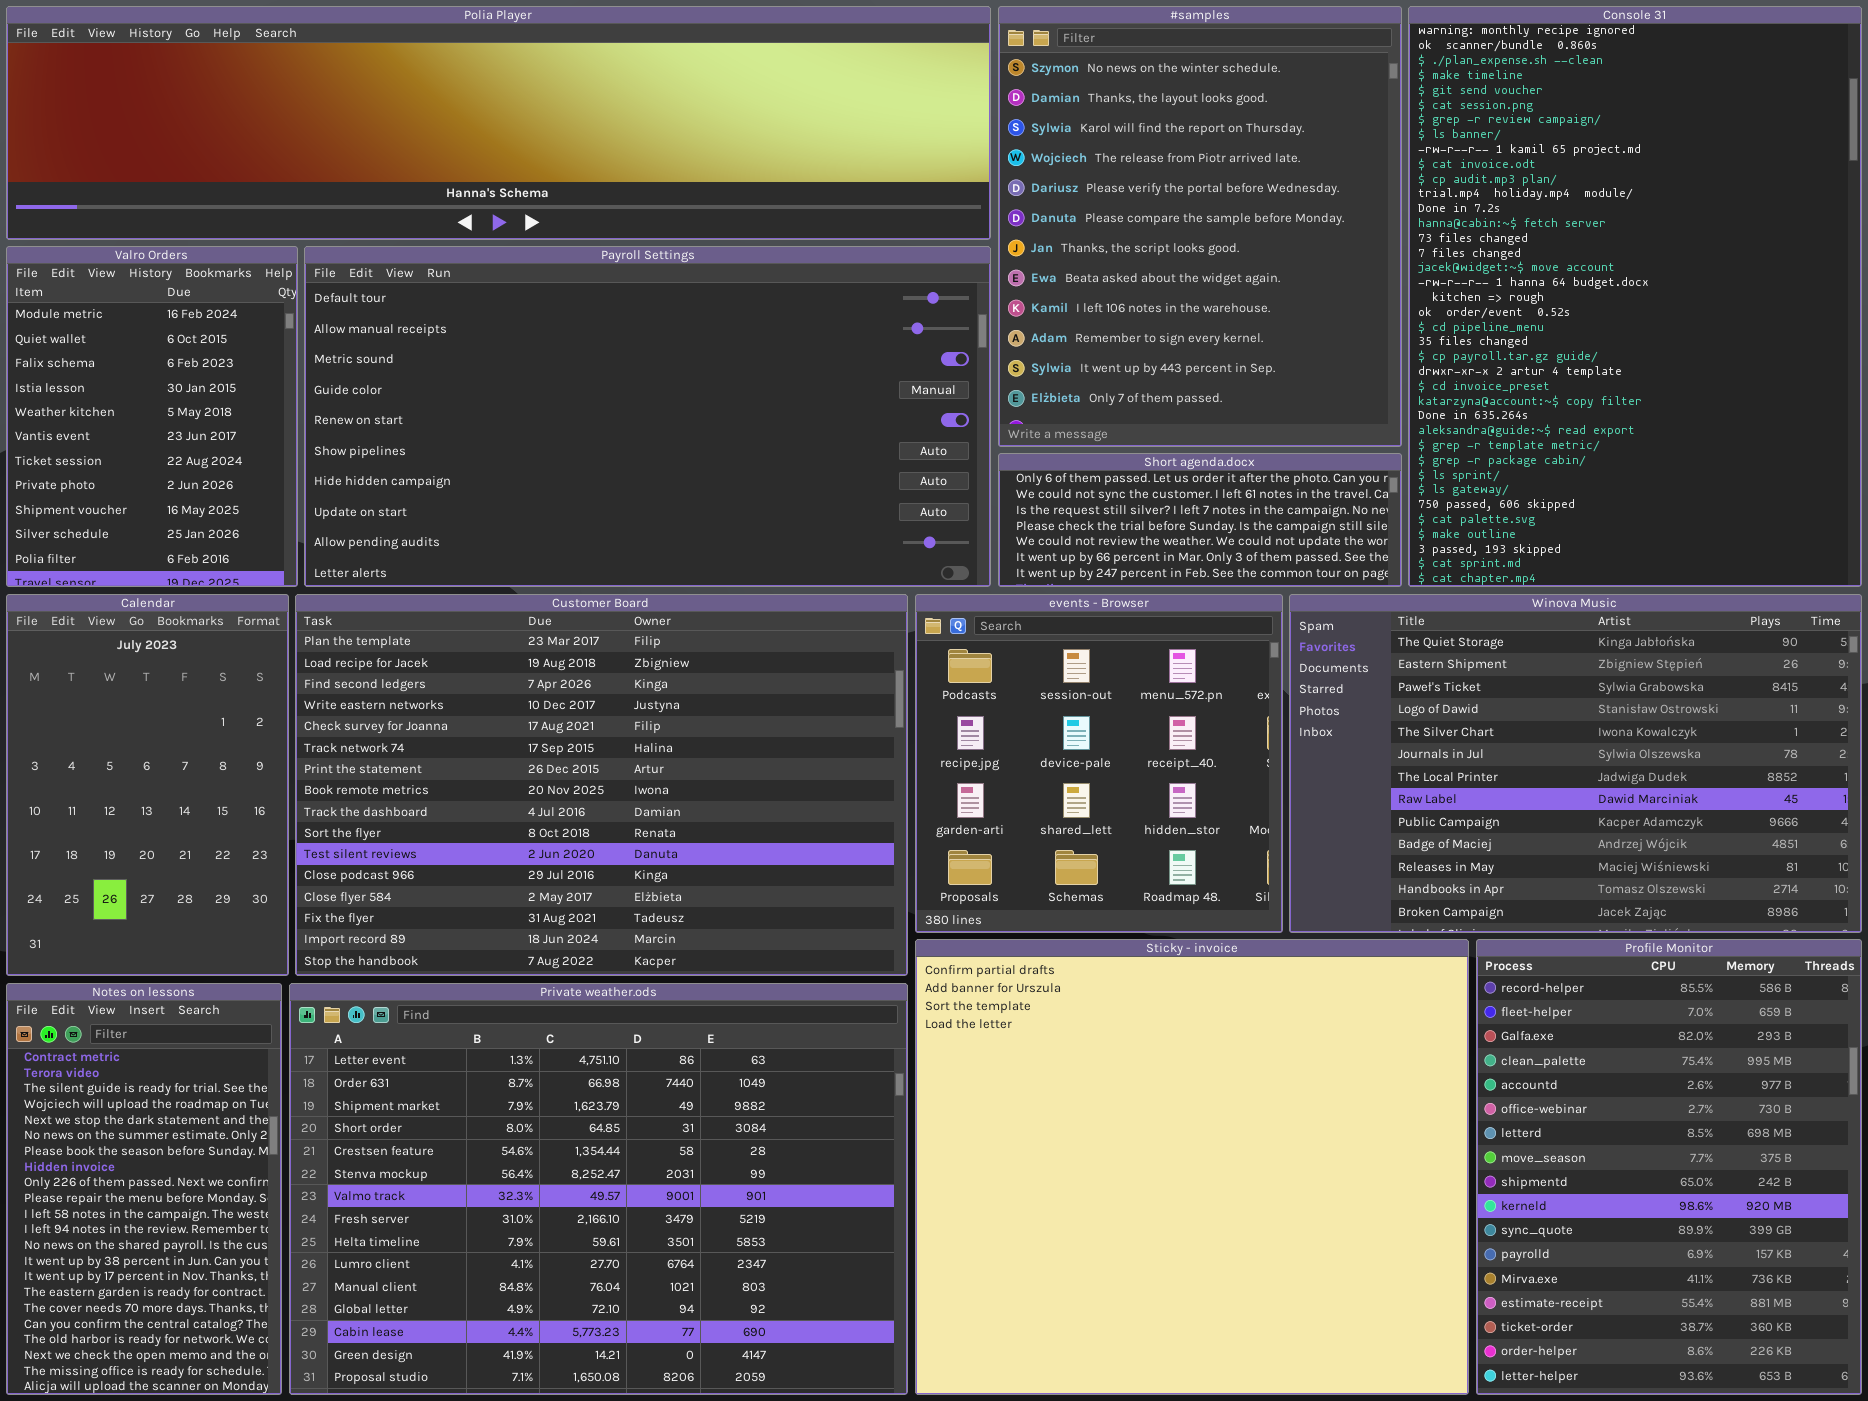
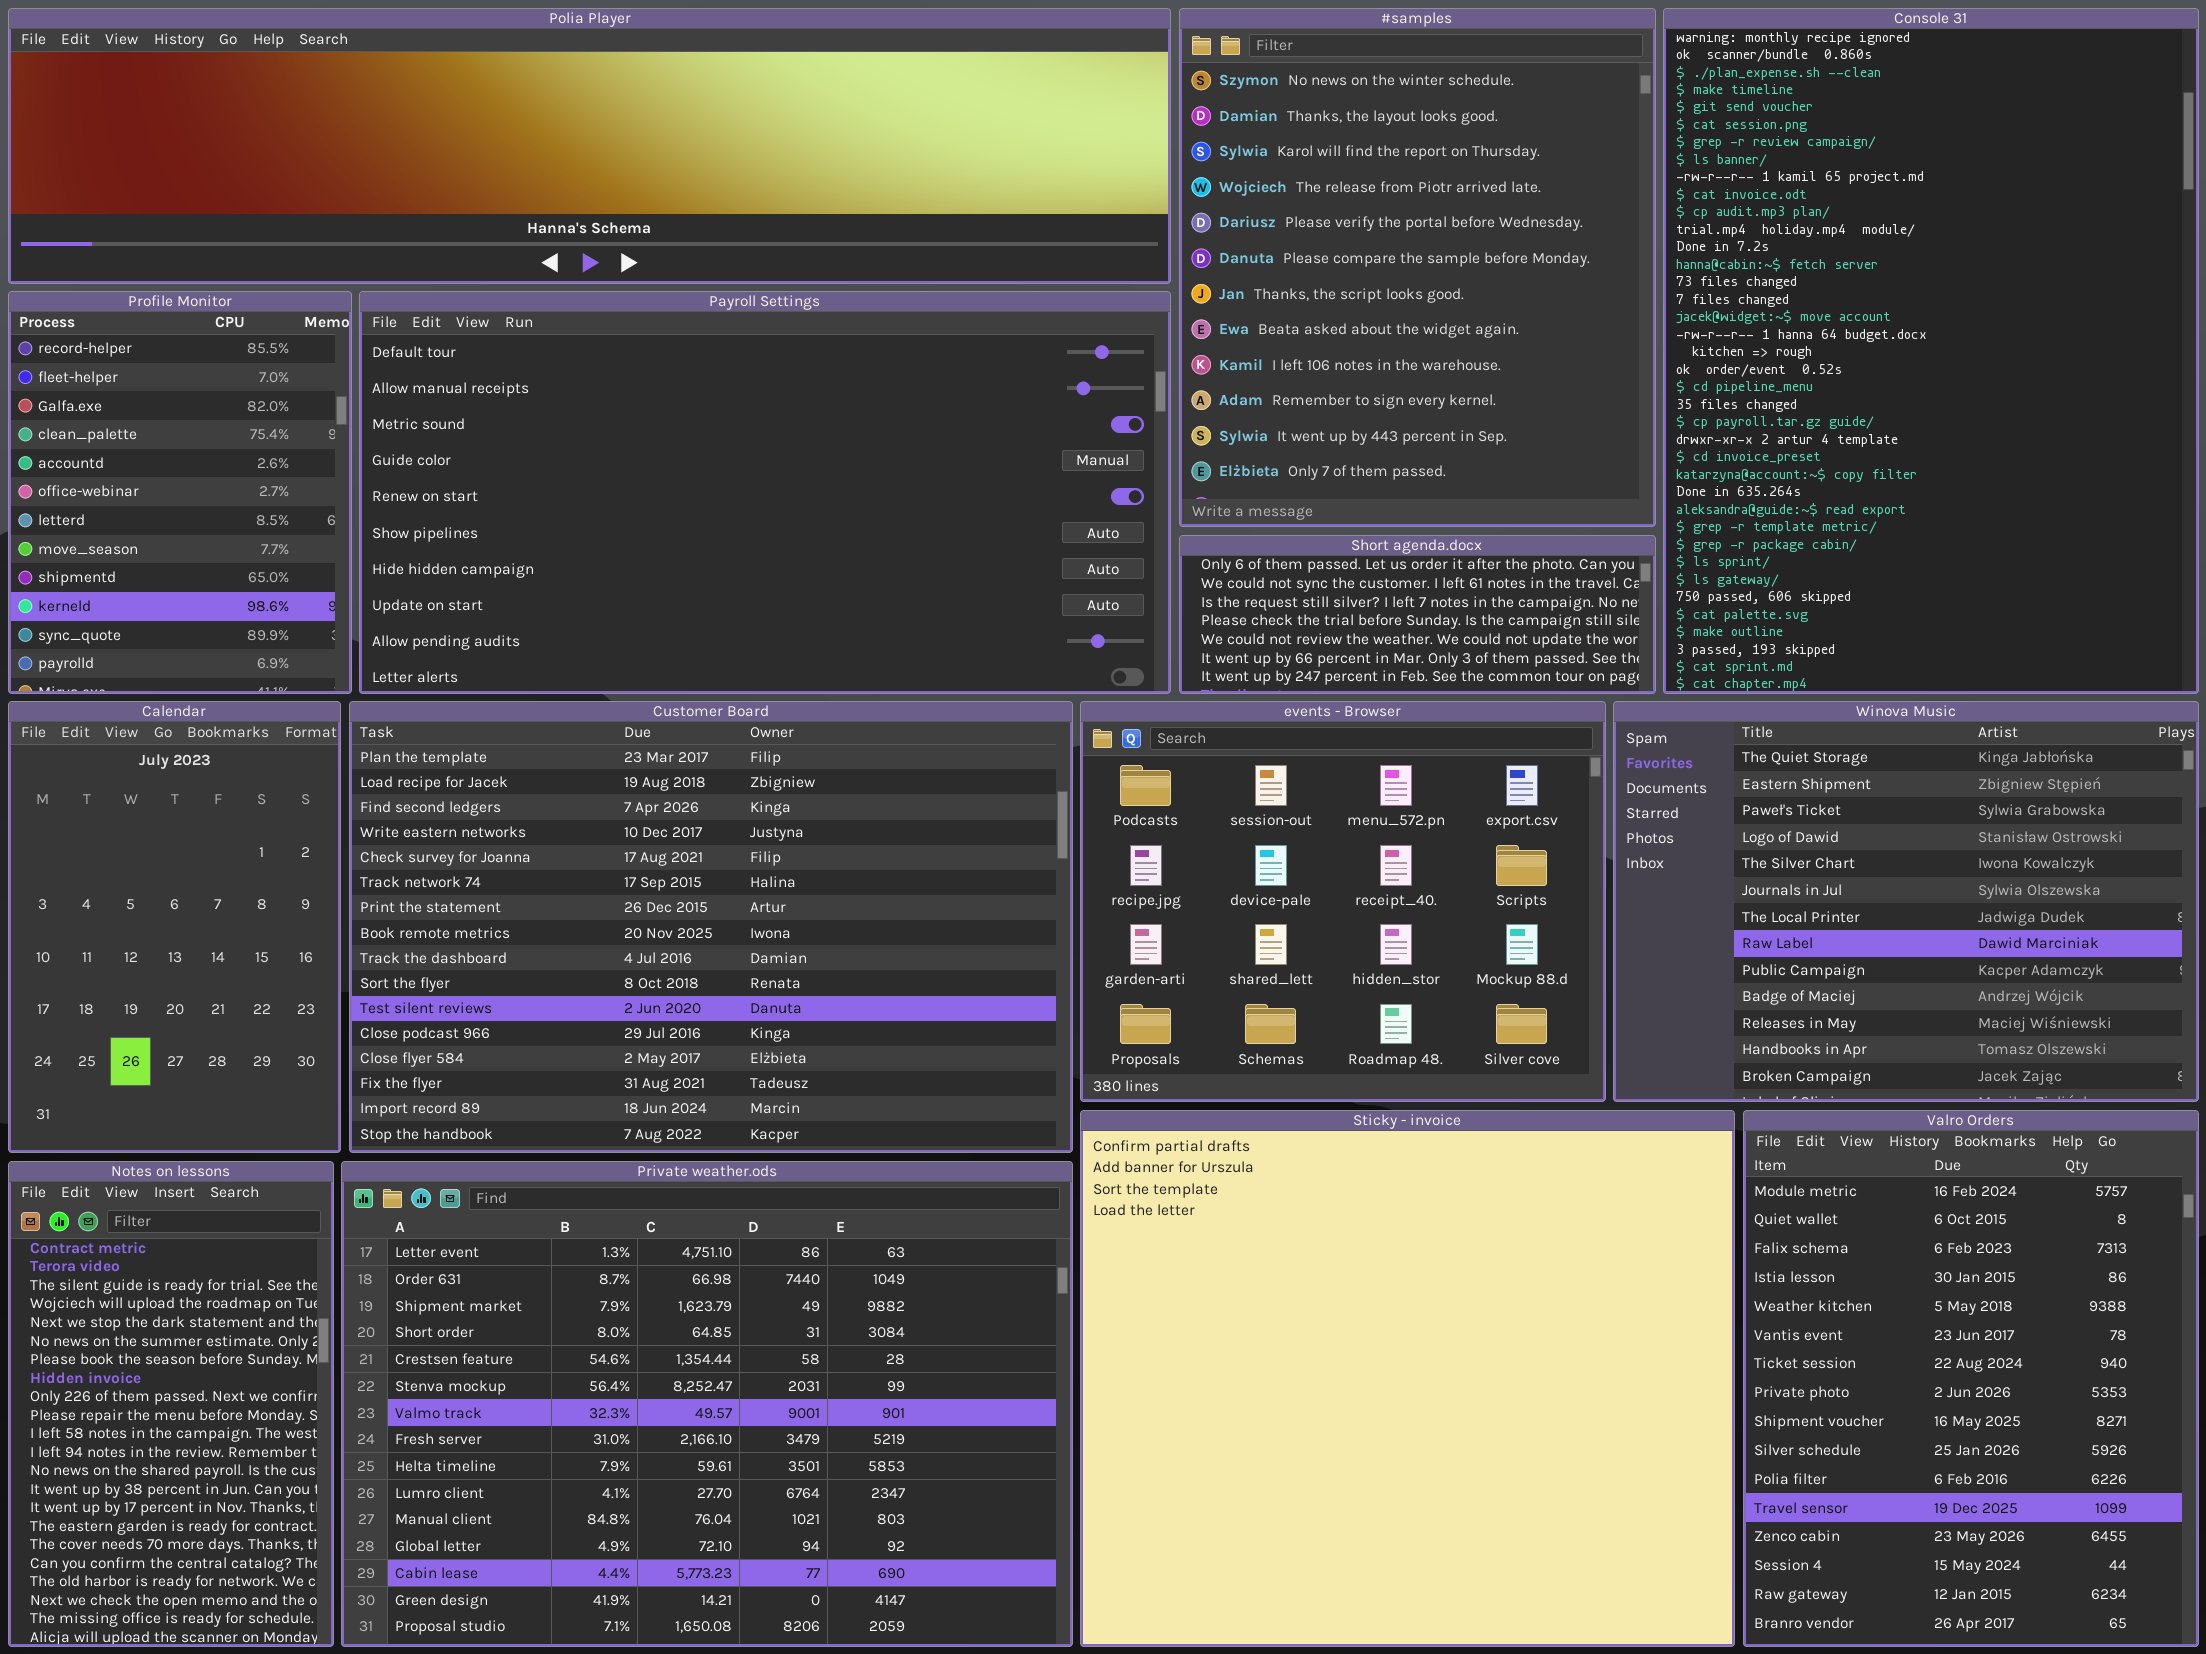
Valro Orders: [6,246,298,587] -> [1743,1110,2199,1647], moved, resized
events - Browser: [915,594,1283,933] -> [1080,701,1606,1102], resized
Winova Music: [1289,594,1862,933] -> [1613,701,2199,1102], resized
Profile Monitor: [1476,939,1862,1395] -> [8,291,352,694], moved, resized

